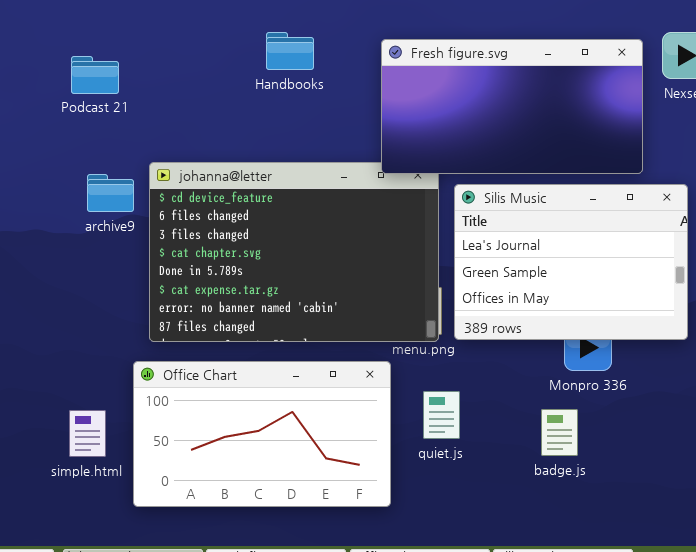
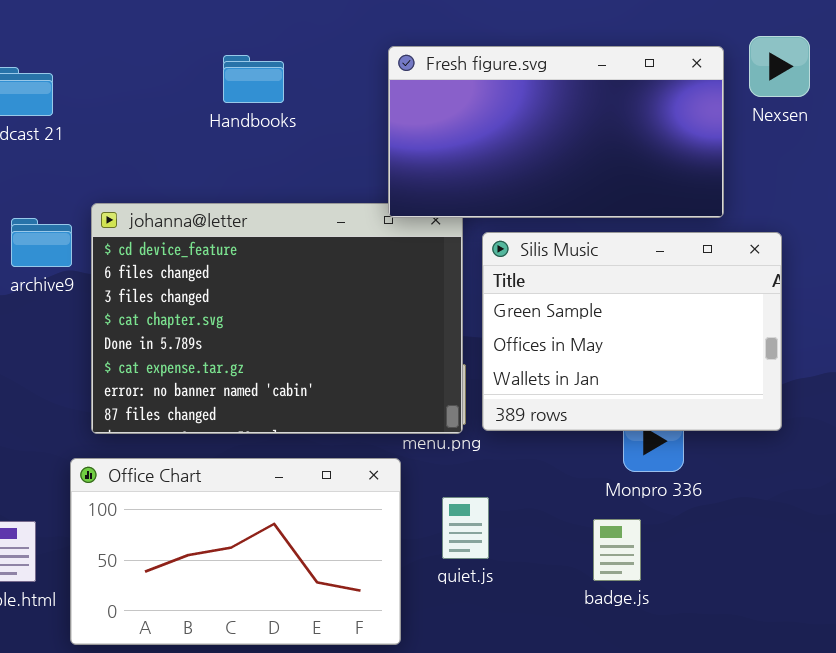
Handbooks: [266,32,314,70] -> [223,55,284,103], moved
Silis Music: [454,184,688,340] -> [482,232,782,431], scrolled down 1 row

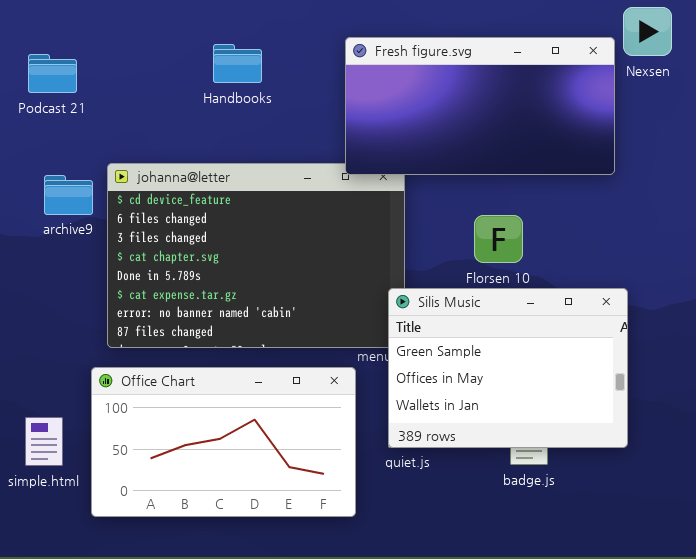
Nexsen: [749,36,810,97] -> [623,7,672,56], moved
Silis Music: [482,232,782,431] -> [388,288,628,448], moved

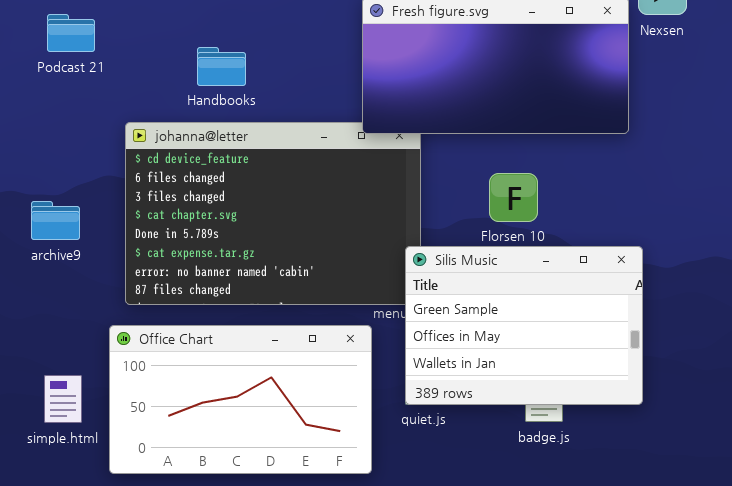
Handbooks: [213,44,262,83] -> [197,47,246,86], moved
archive9: [44,175,93,215] -> [31,201,80,240], moved

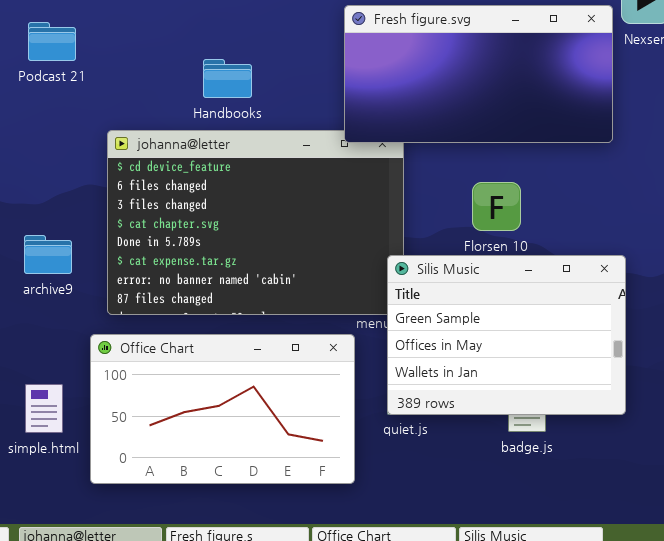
Handbooks: [197,47,246,86] -> [203,59,252,98], moved
archive9: [31,201,80,240] -> [24,235,72,274], moved

